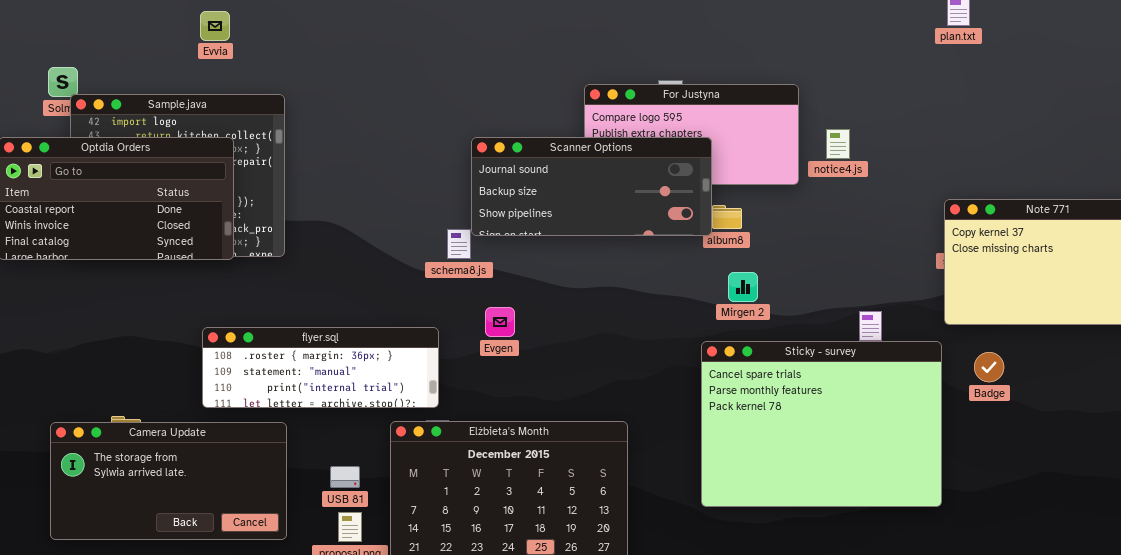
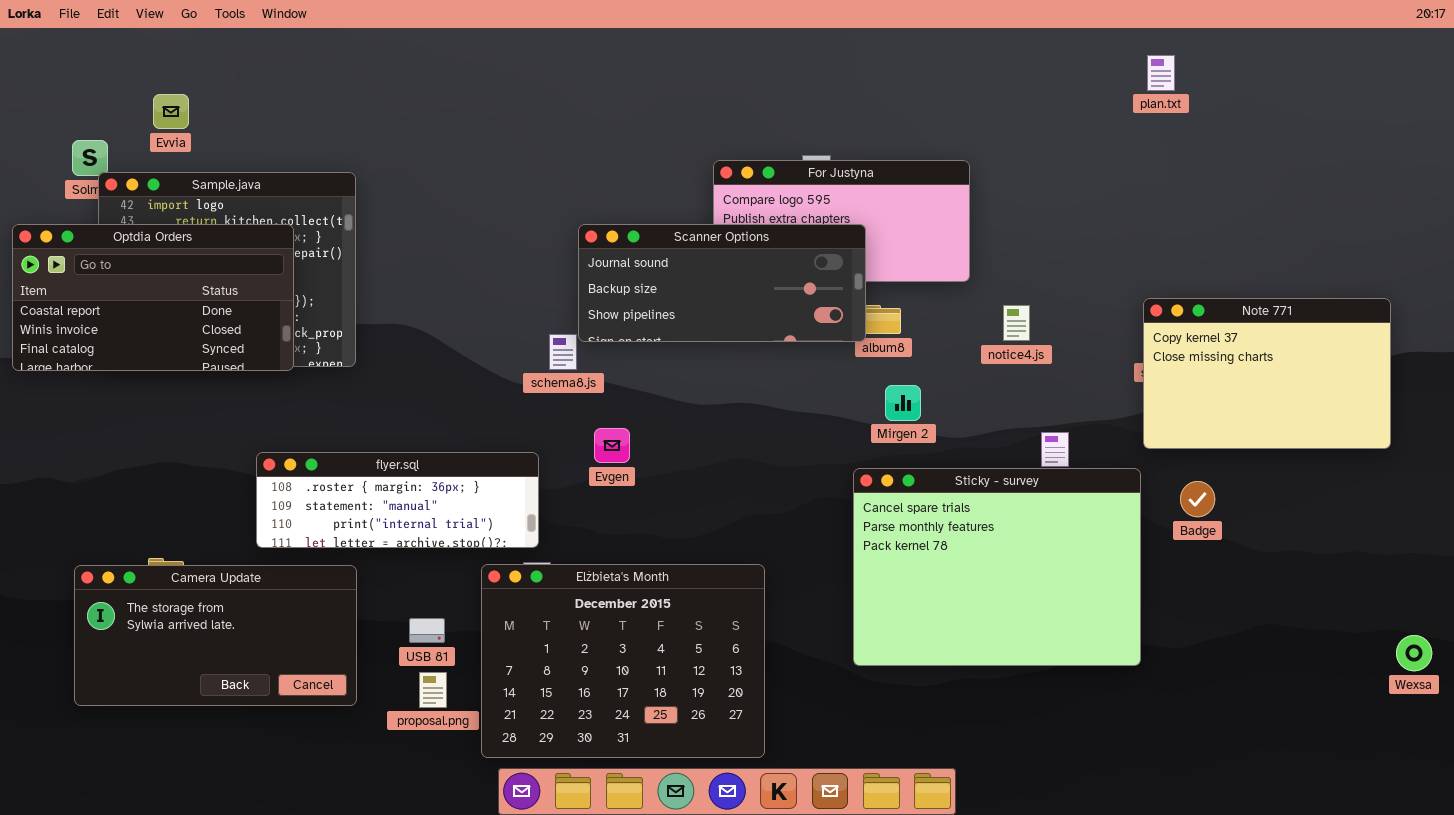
Evvia: [200,11,230,41] -> [153,94,189,129], moved
notice4.js: [826,129,850,159] -> [1003,305,1030,341], moved

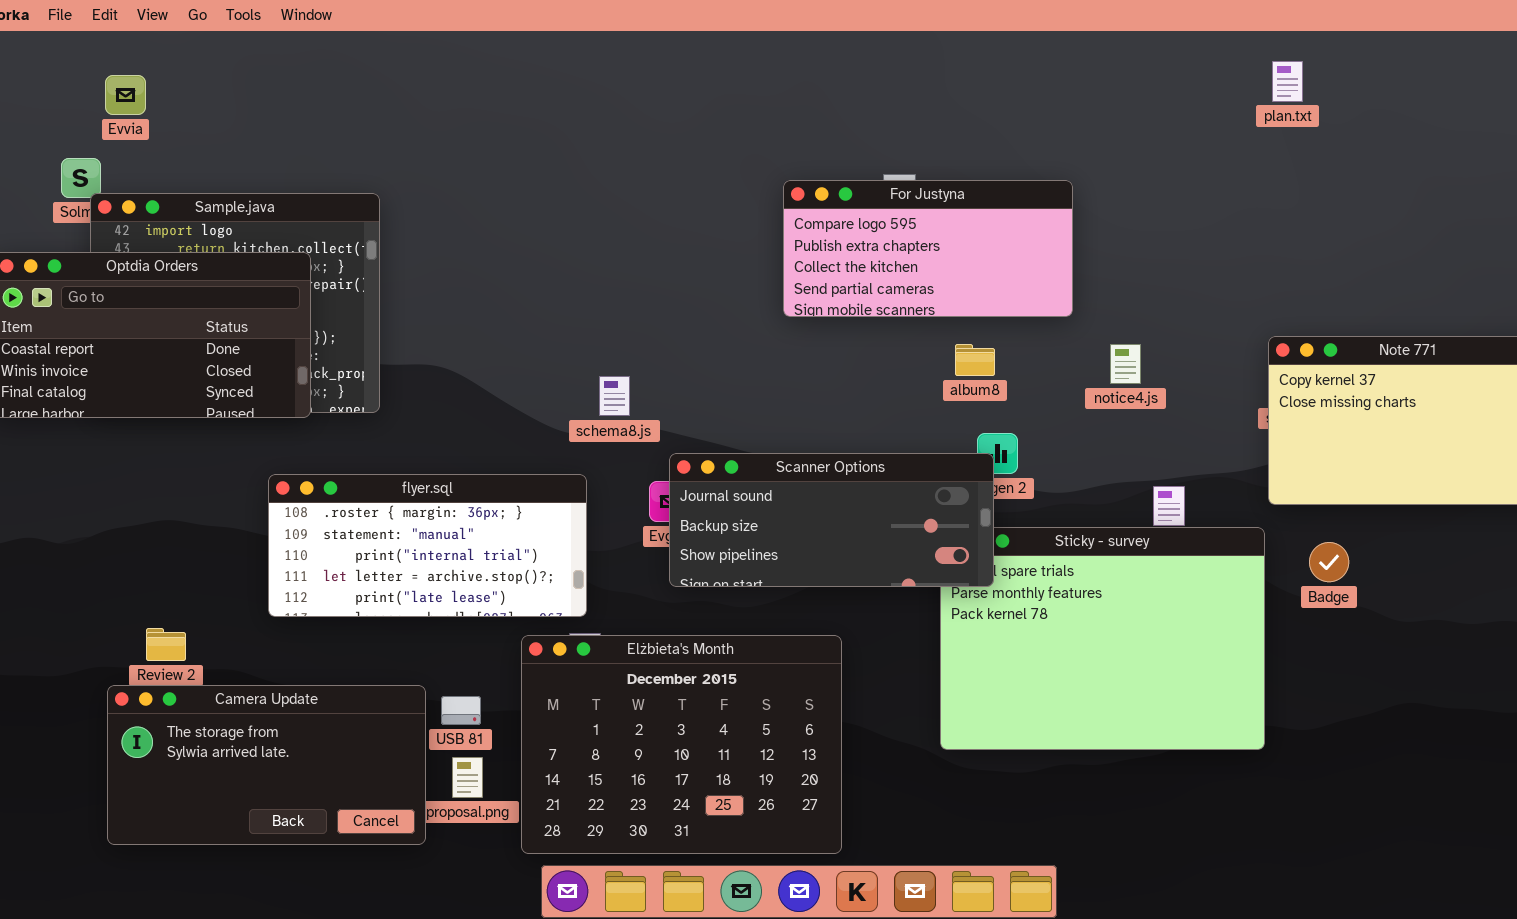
Evvia: [153,94,189,129] -> [105,75,146,115], moved
Scanner Options: [578,224,866,342] -> [669,453,994,587], moved
flyer.sql: [256,452,539,548] -> [268,474,587,617], resized
Camera Update: [74,565,357,706] -> [107,685,426,845], moved

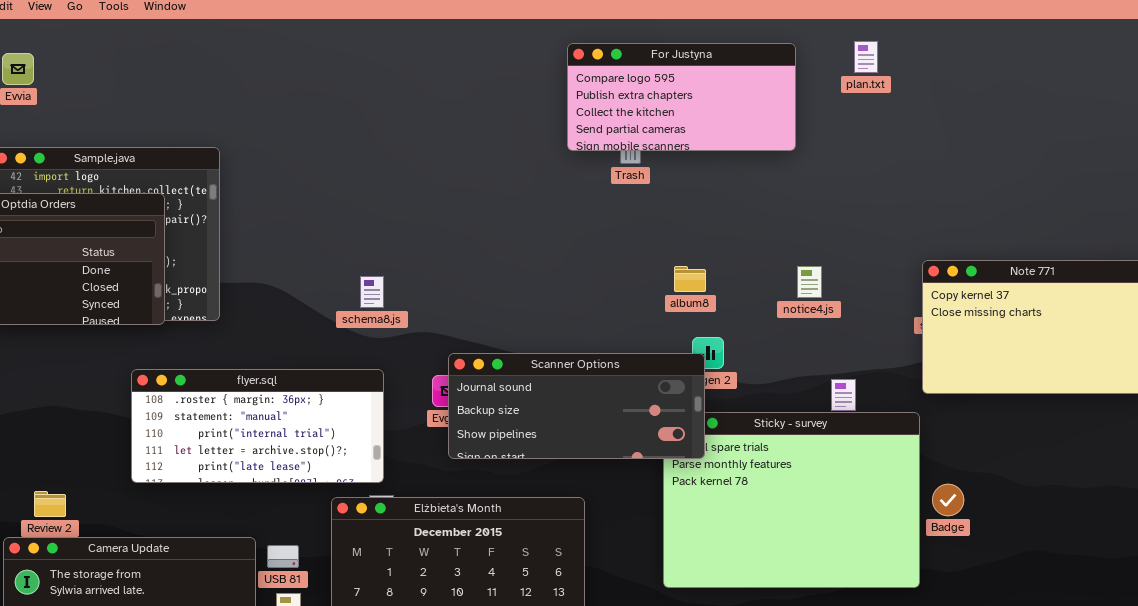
plan.txt: [1272,61,1303,102] -> [854,41,878,73], moved
For Justyna: [783,180,1073,317] -> [567,43,796,151], moved
schema8.js: [599,376,630,416] -> [360,276,384,308], moved
Badge: [1309,542,1349,582] -> [932,484,964,516], moved

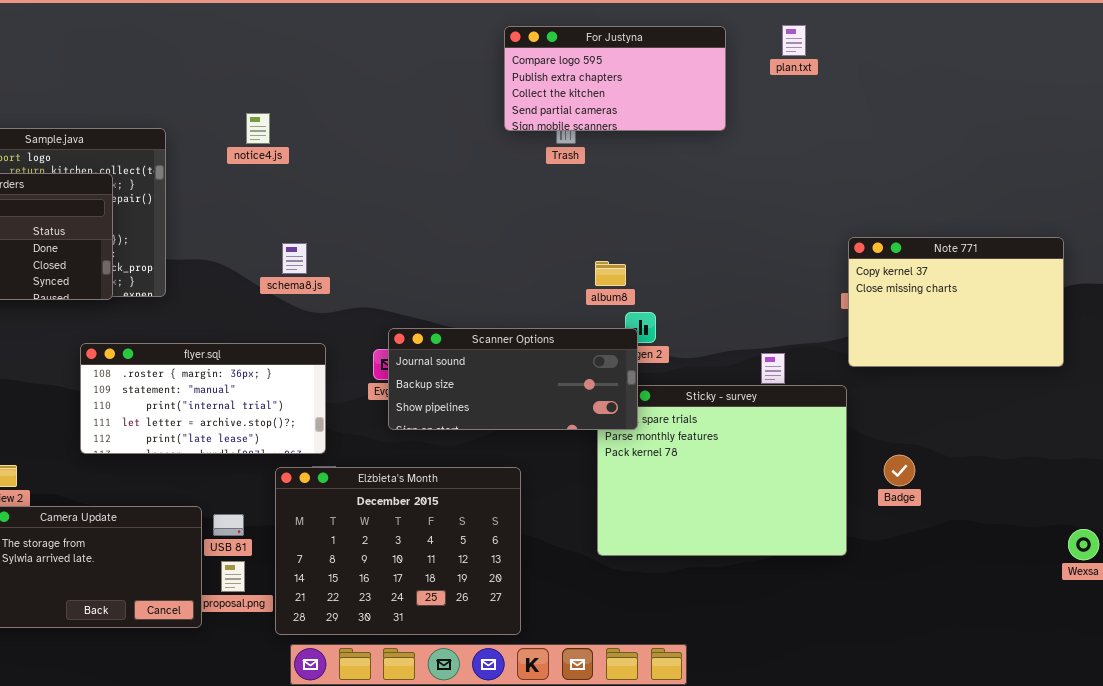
album8: [674,266,706,292] -> [595,261,626,286], moved
notice4.js: [797,266,822,298] -> [246,113,270,144], moved
schema8.js: [360,276,384,308] -> [282,243,307,274], moved
Badge: [932,484,964,516] -> [884,455,915,486], moved

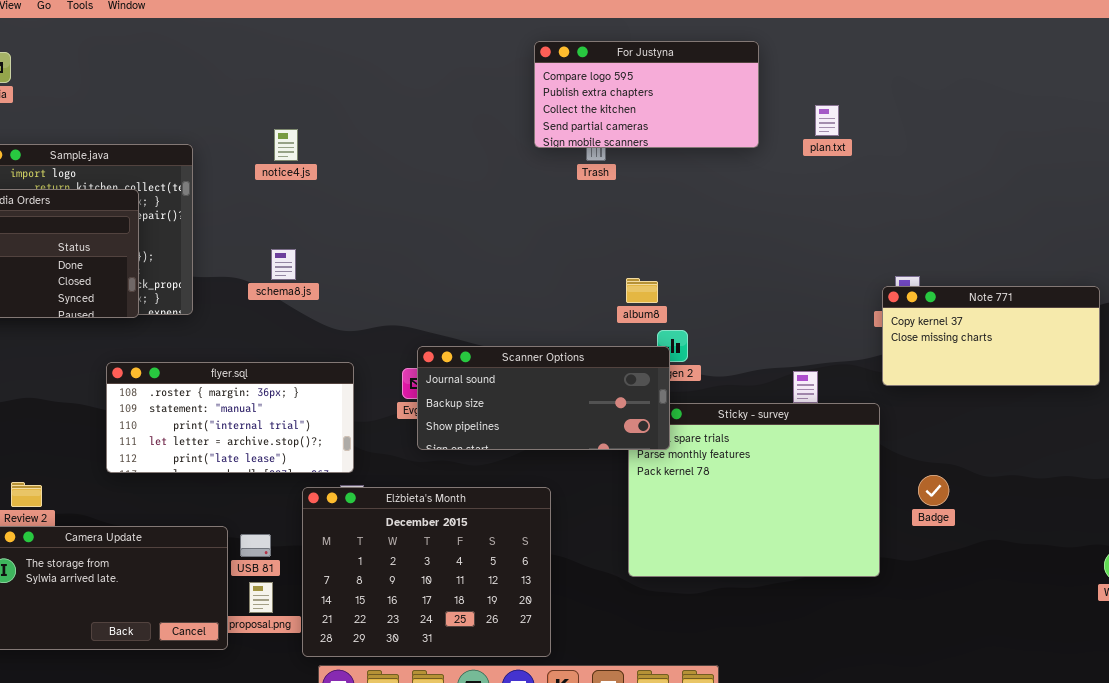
plan.txt: [782,25,806,56] -> [815,105,839,136], moved
Note 771: [848,237,1064,367] -> [882,286,1100,386], resized
schema8.js: [282,243,307,274] -> [271,249,296,280], moved

